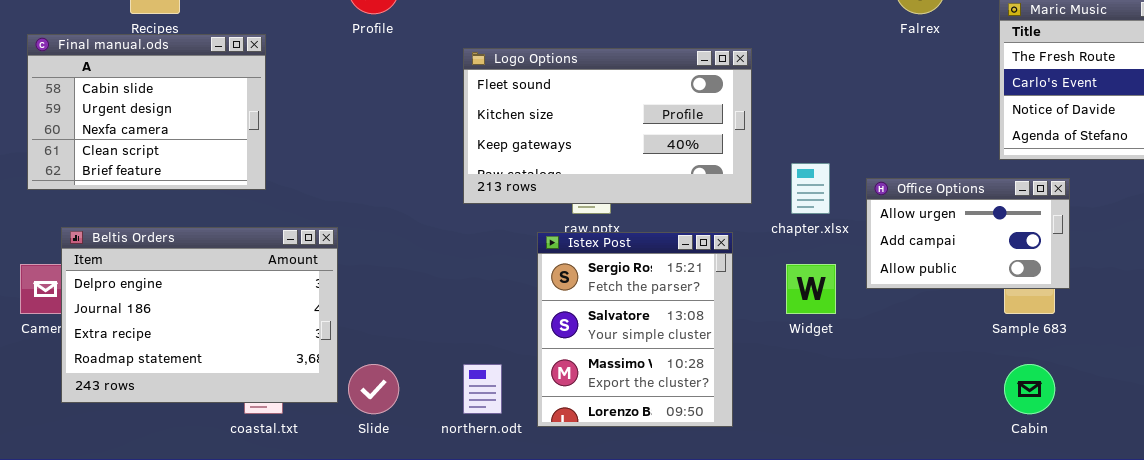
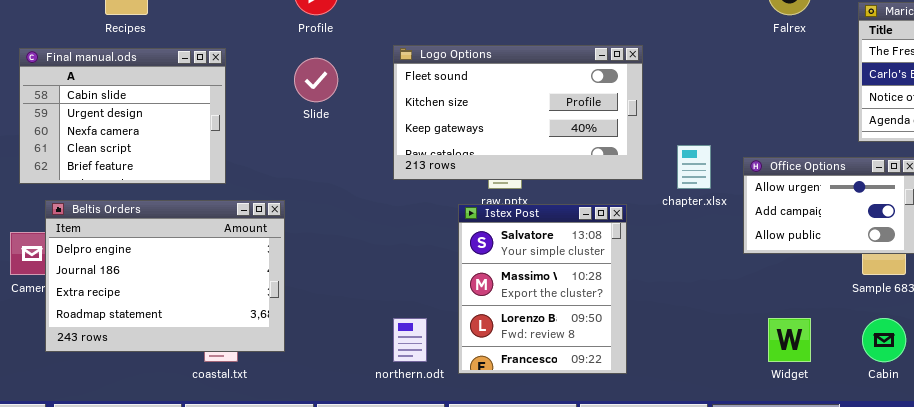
Final manual.ods: [27,34,266,190] -> [19,48,226,184], moved
Istex Post: [537,232,733,427] -> [458,204,627,374], scrolled down 1 row
Widget: [786,264,836,314] -> [768,318,811,362], moved
Slide: [348,364,399,414] -> [294,58,338,102], moved

